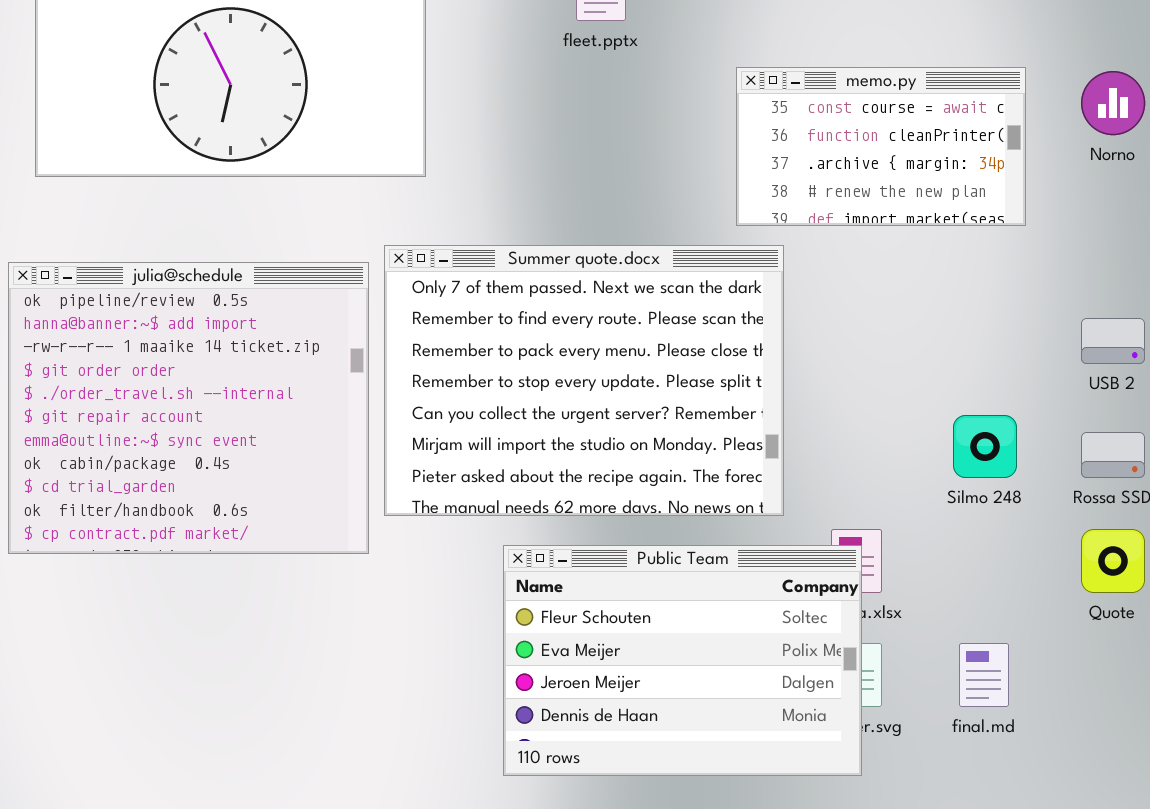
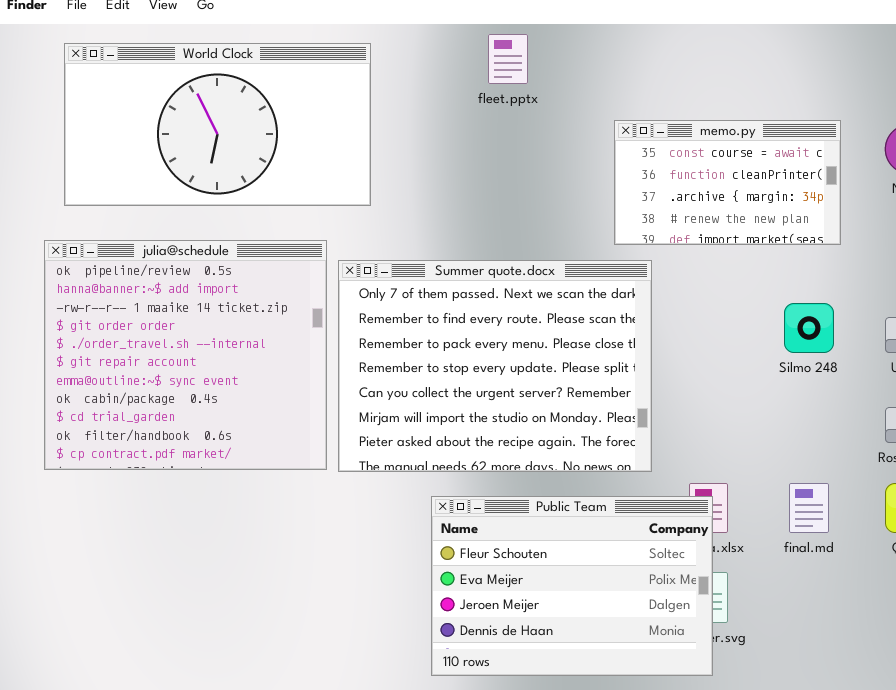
julia@schedule: [8,262,369,554] -> [44,240,327,470], moved
Silmo 248: [953,415,1017,478] -> [784,303,834,353], moved
final.md: [959,643,1009,707] -> [789,483,829,533], moved

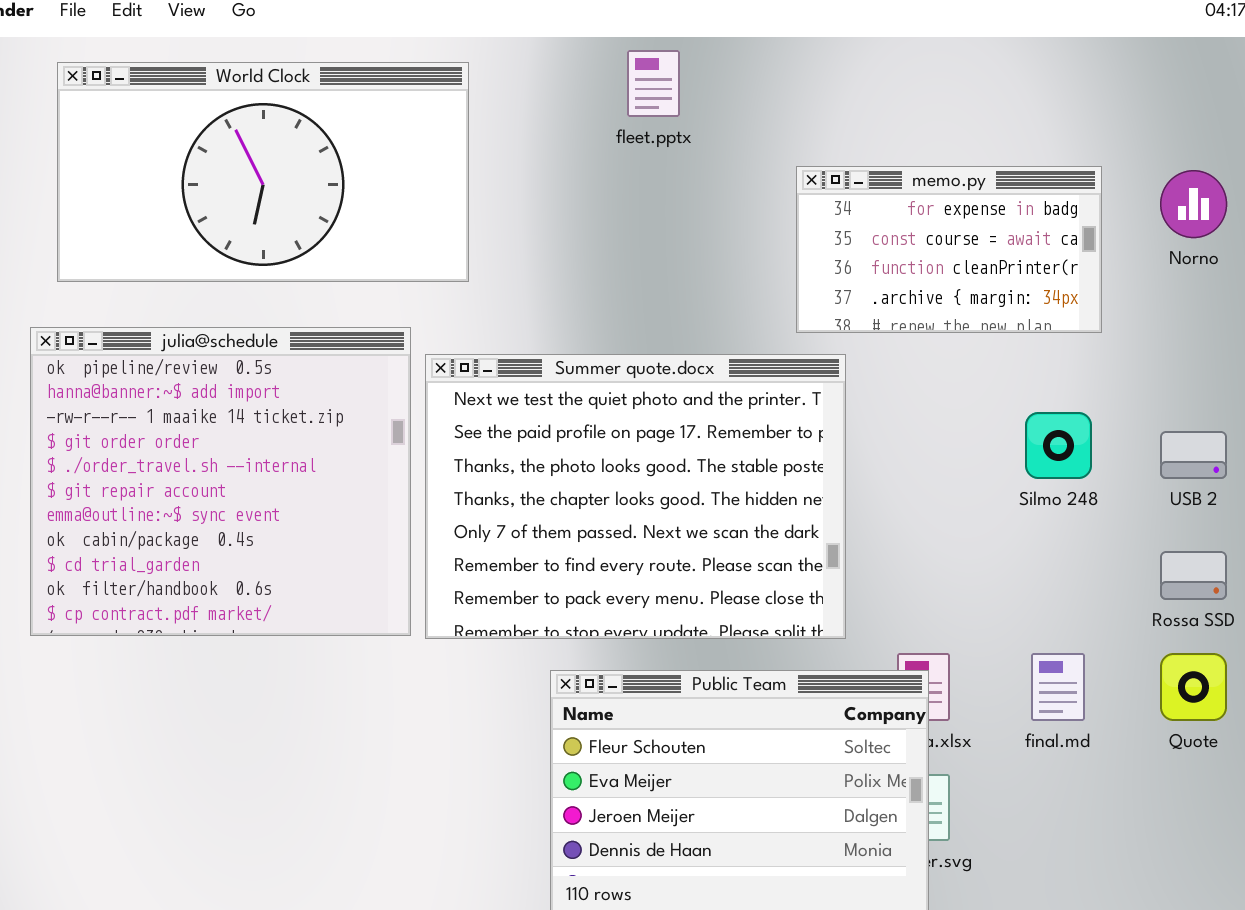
memo.py: [614,120,841,245] -> [796,166,1102,333], scrolled up 1 row
Summer quote.docx: [338,260,652,472] -> [425,354,846,639], scrolled up 4 rows

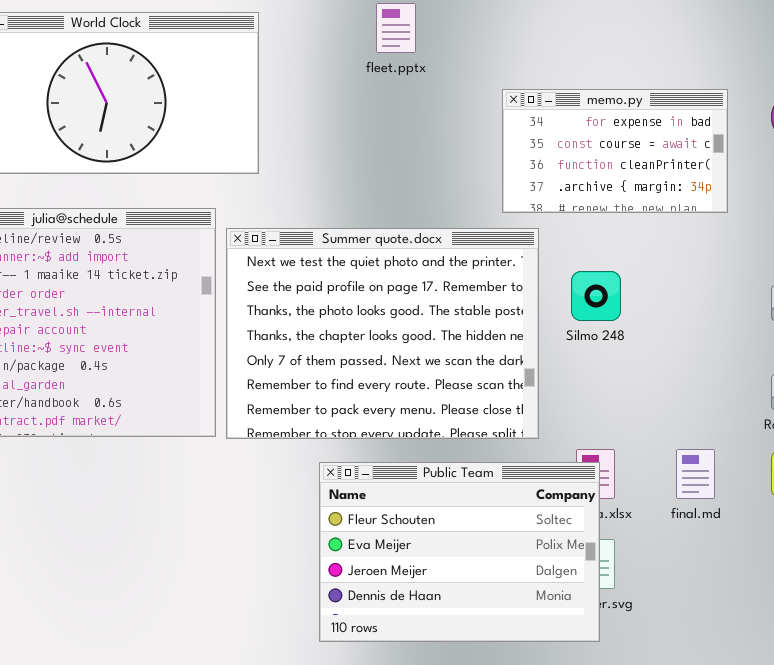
Silmo 248: [1025,412,1092,479] -> [571,271,621,321], moved

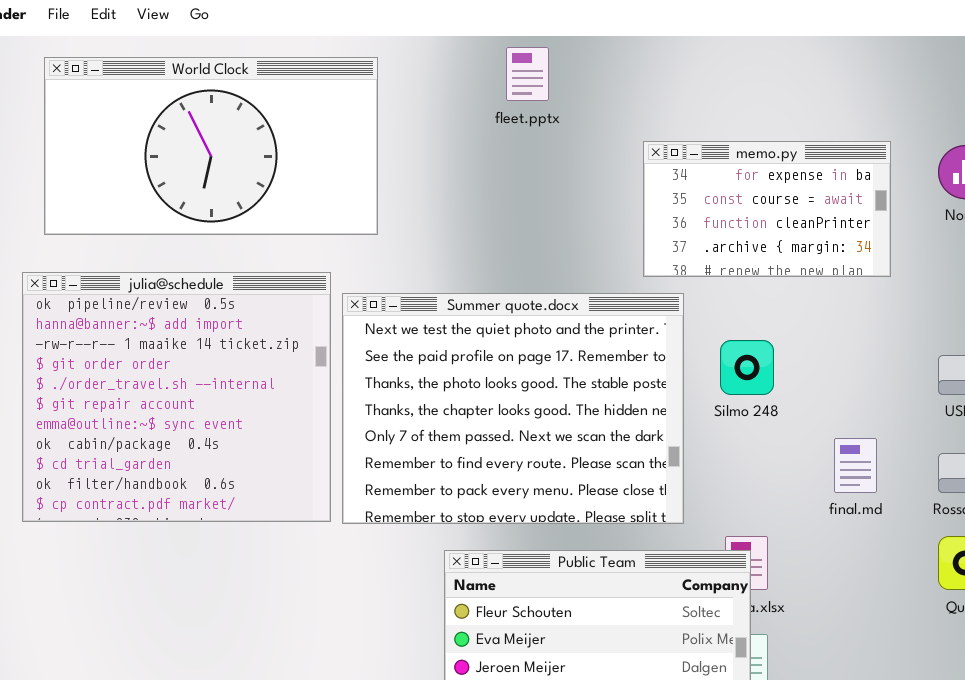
final.md: [676,449,715,499] -> [834,438,877,493], moved

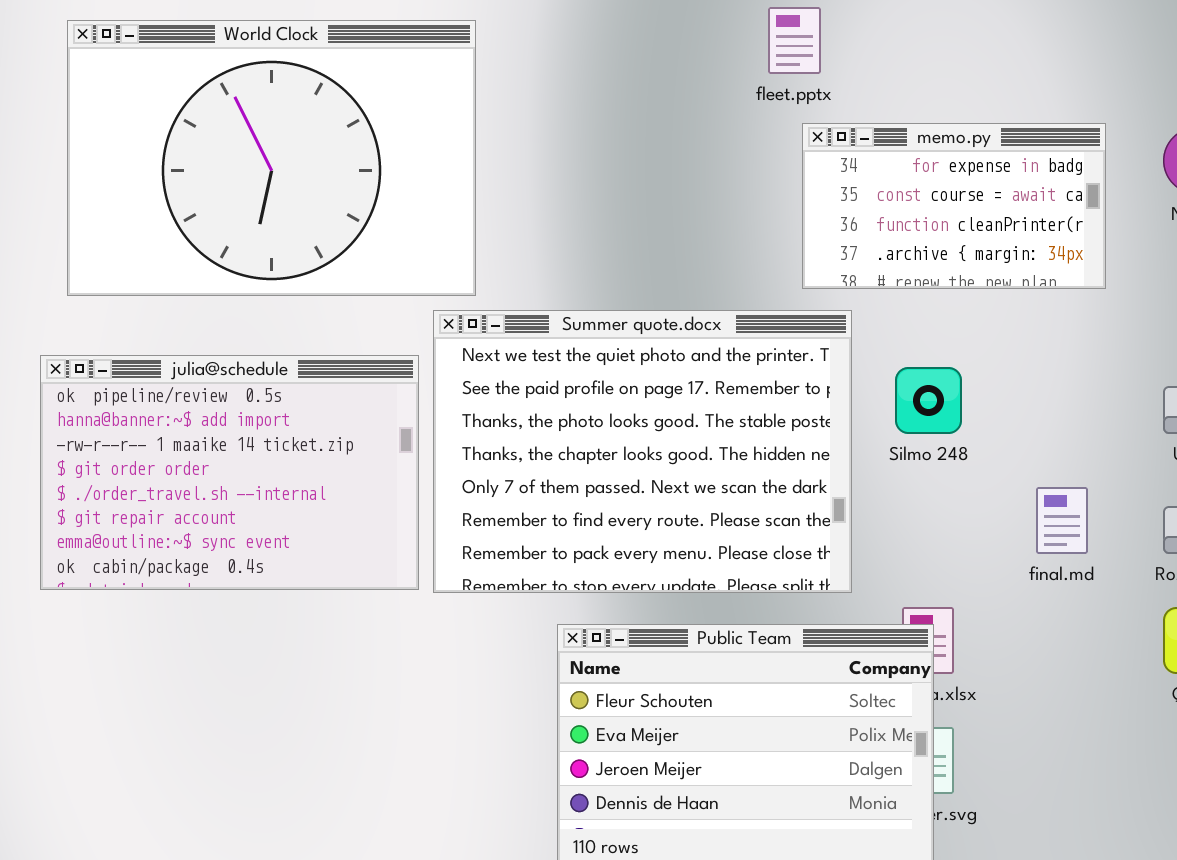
fleet.pptx: [506,47,549,101] -> [768,7,821,74], moved
World Clock: [44,57,378,235] -> [67,20,476,296], resized
julia@schedule: [22,272,331,522] -> [40,355,419,590], resized

